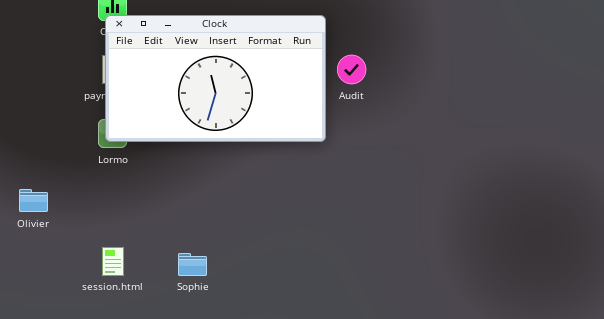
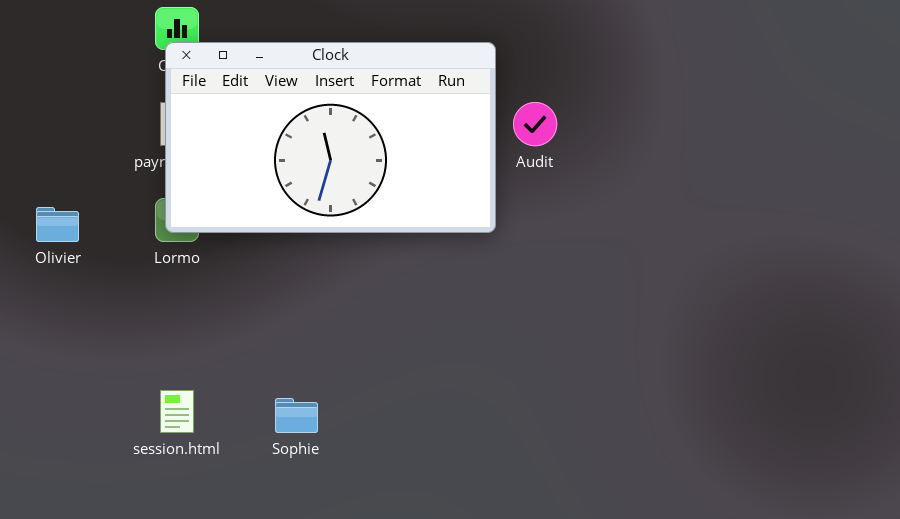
Olivier: [19,189,48,212] -> [36,207,79,242], moved

